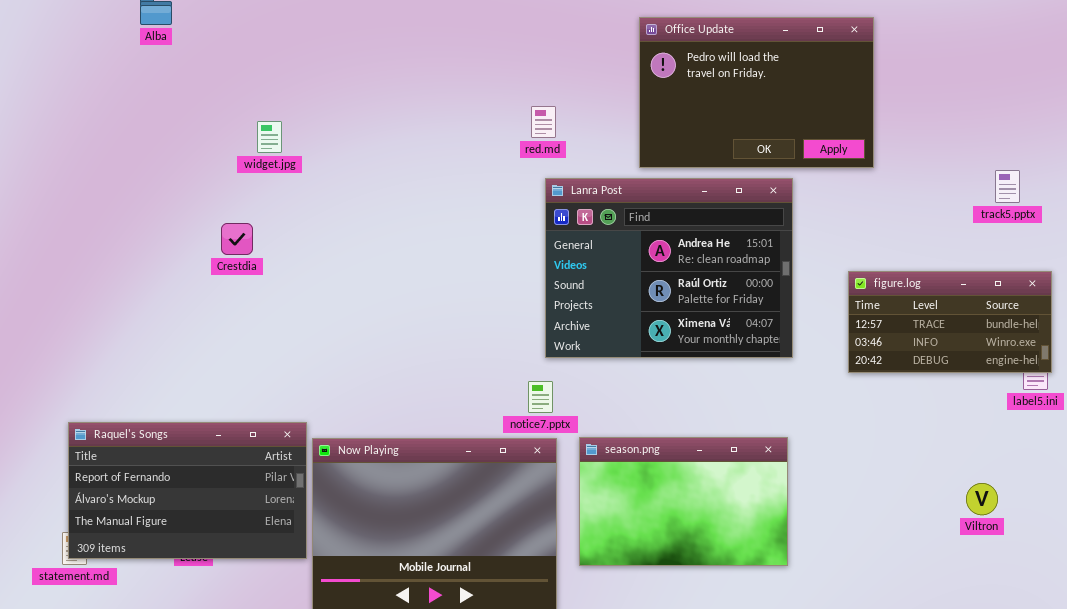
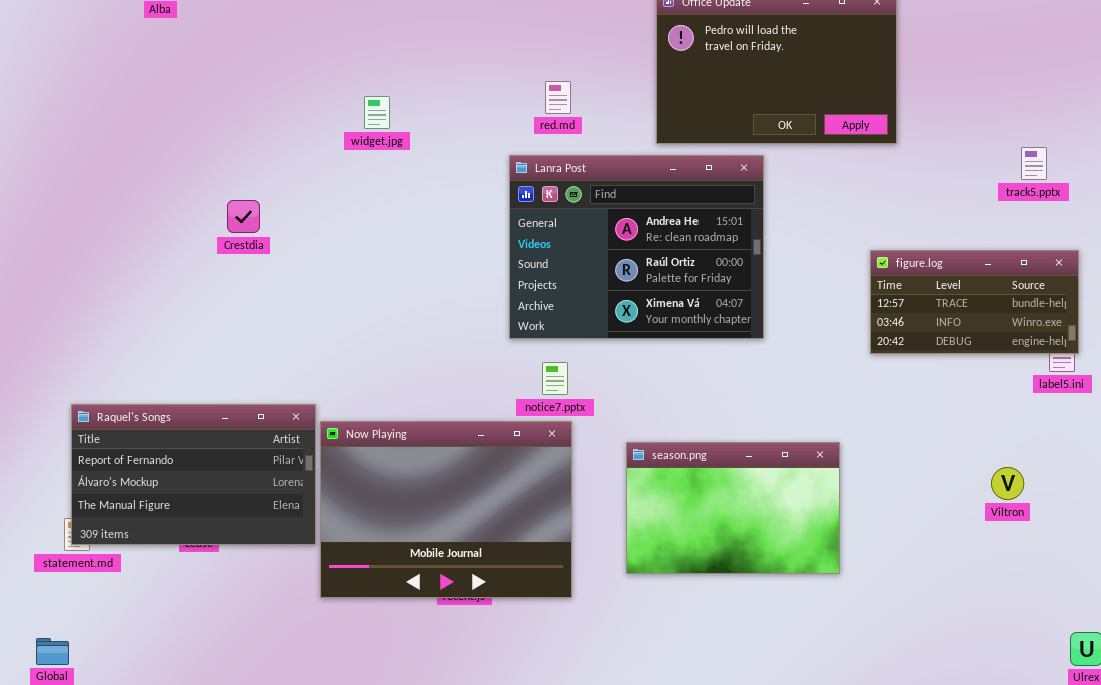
widget.jpg: [257,121,282,153] -> [364,96,390,129], moved
Lanra Post: [545,178,793,358] -> [509,155,764,339], moved
season.png: [579,437,788,566] -> [626,442,840,574], moved

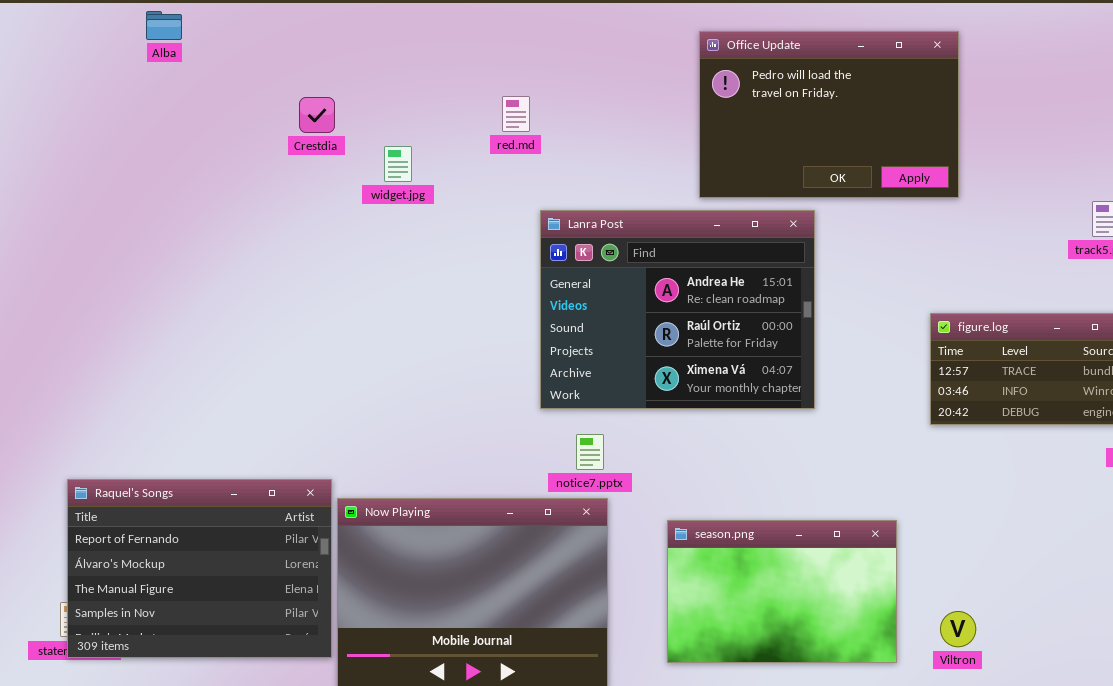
red.md: [545,81,571,114] -> [502,96,530,132], moved
Crestdia: [227,200,260,233] -> [299,97,335,133], moved
Raquel's Songs: [71,404,316,545] -> [67,479,332,658], resized
Viltron: [991,467,1024,500] -> [940,611,976,647], moved

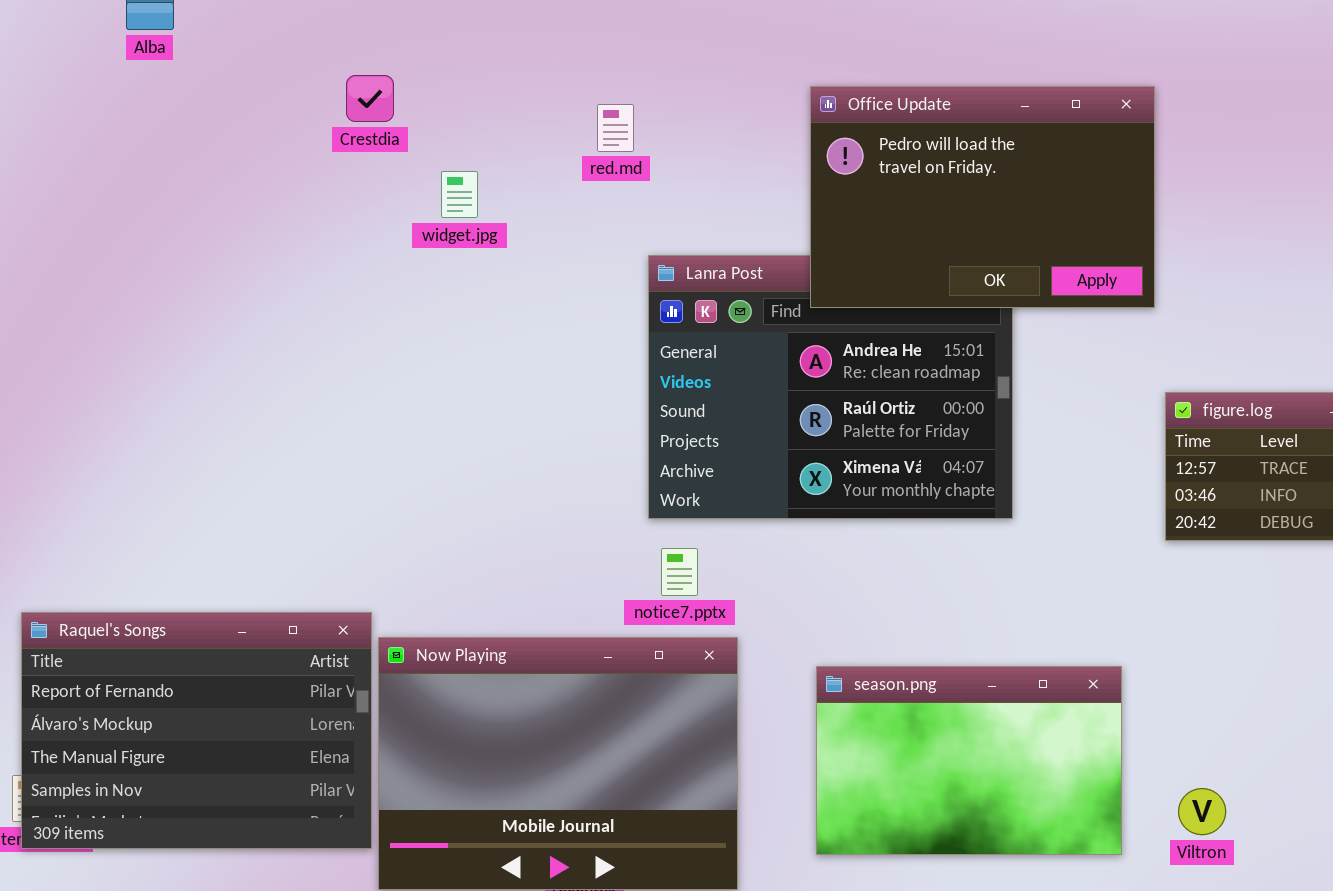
Office Update: [699,31,959,198] -> [810,86,1155,308], moved
Crestdia: [299,97,335,133] -> [346,75,394,122], moved
notice7.pptx: [576,434,604,470] -> [661,548,698,596], moved

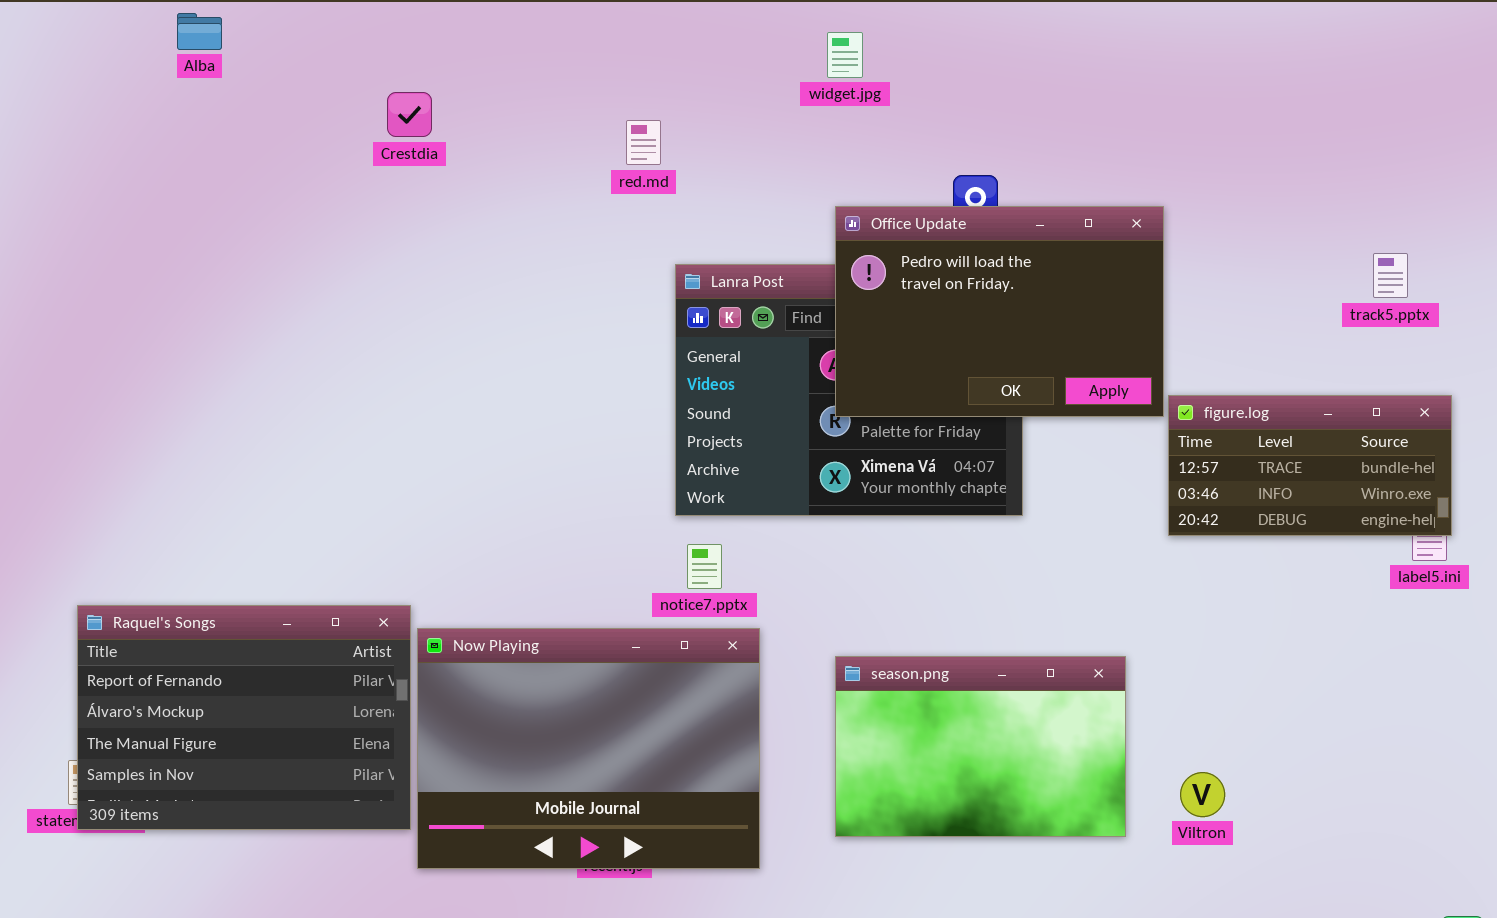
Office Update: [810,86,1155,308] -> [835,206,1164,417], moved
widget.jpg: [441,171,478,218] -> [827,32,863,78], moved

